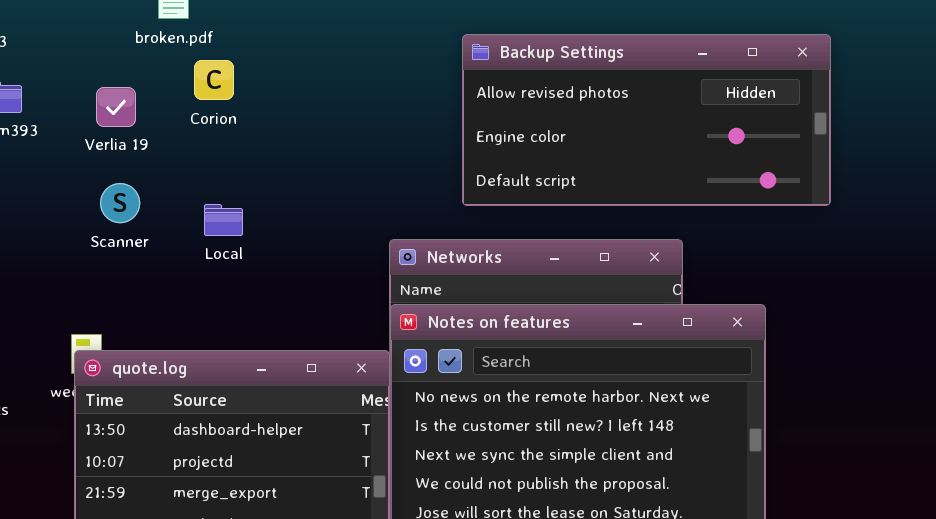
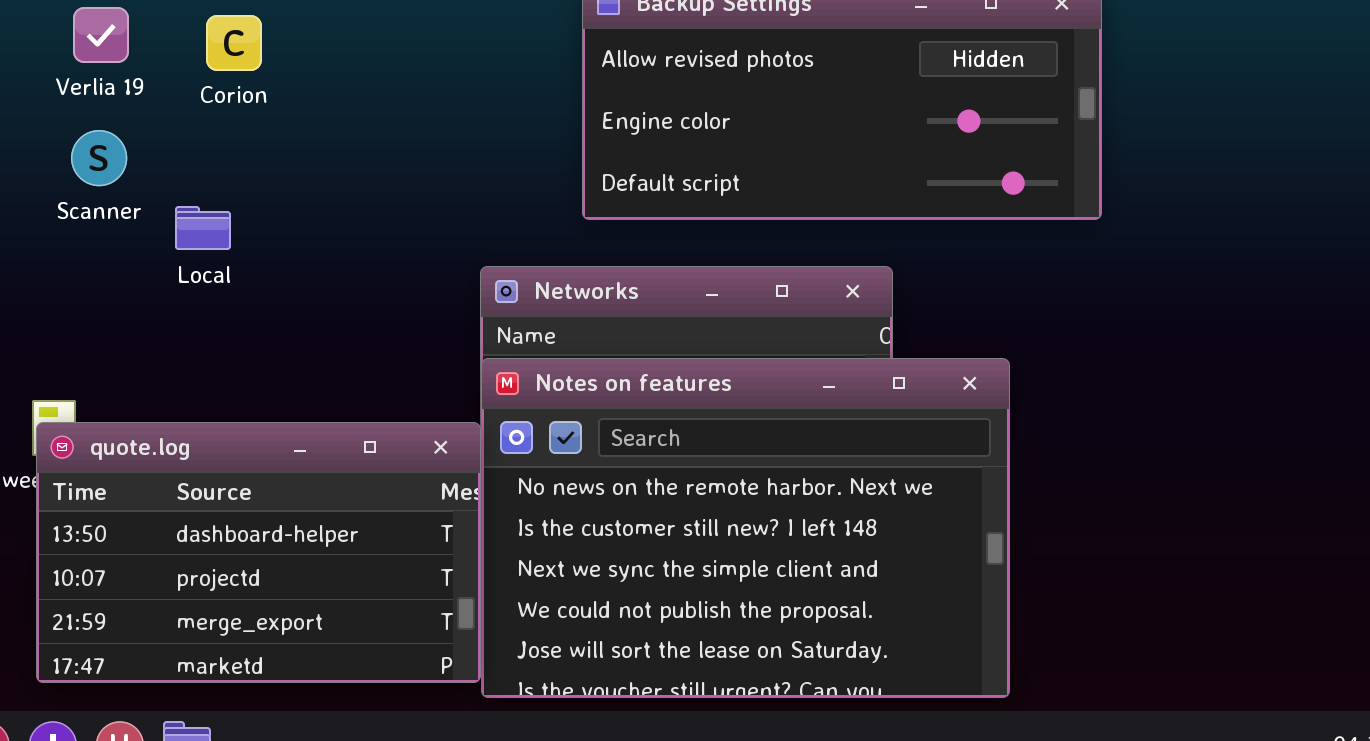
Verlia 19: [96,87,136,127] -> [73,7,129,63], moved
Scanner: [100,183,140,223] -> [71,130,127,186], moved
Local: [204,204,243,236] -> [175,206,231,250], moved

